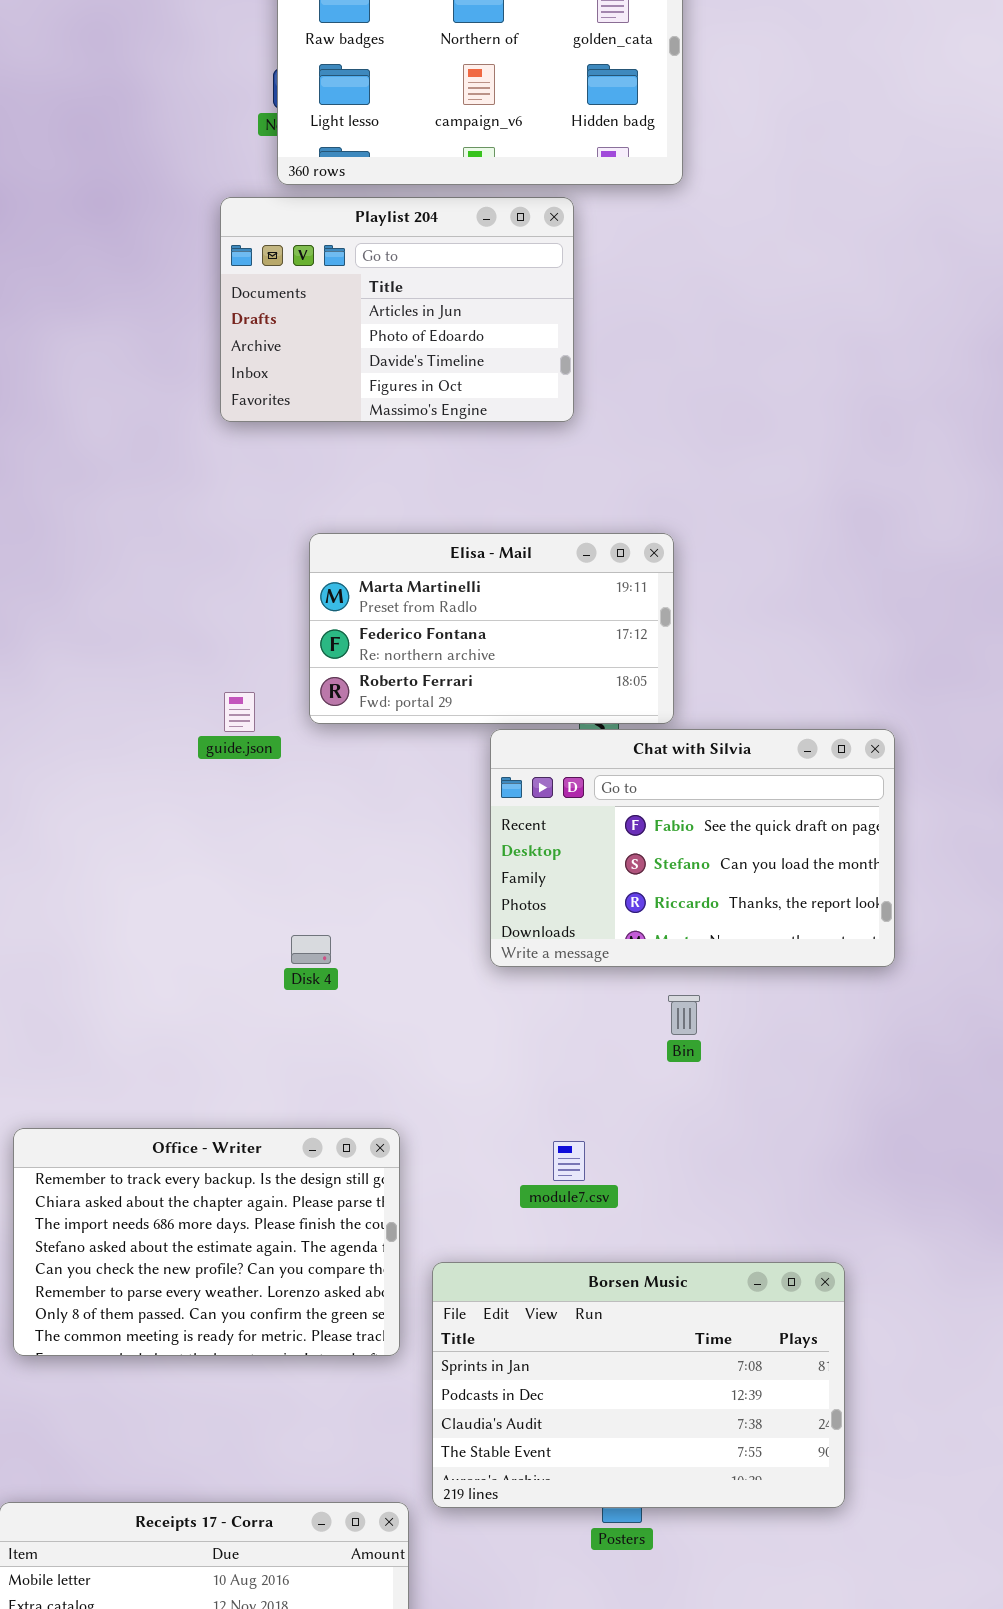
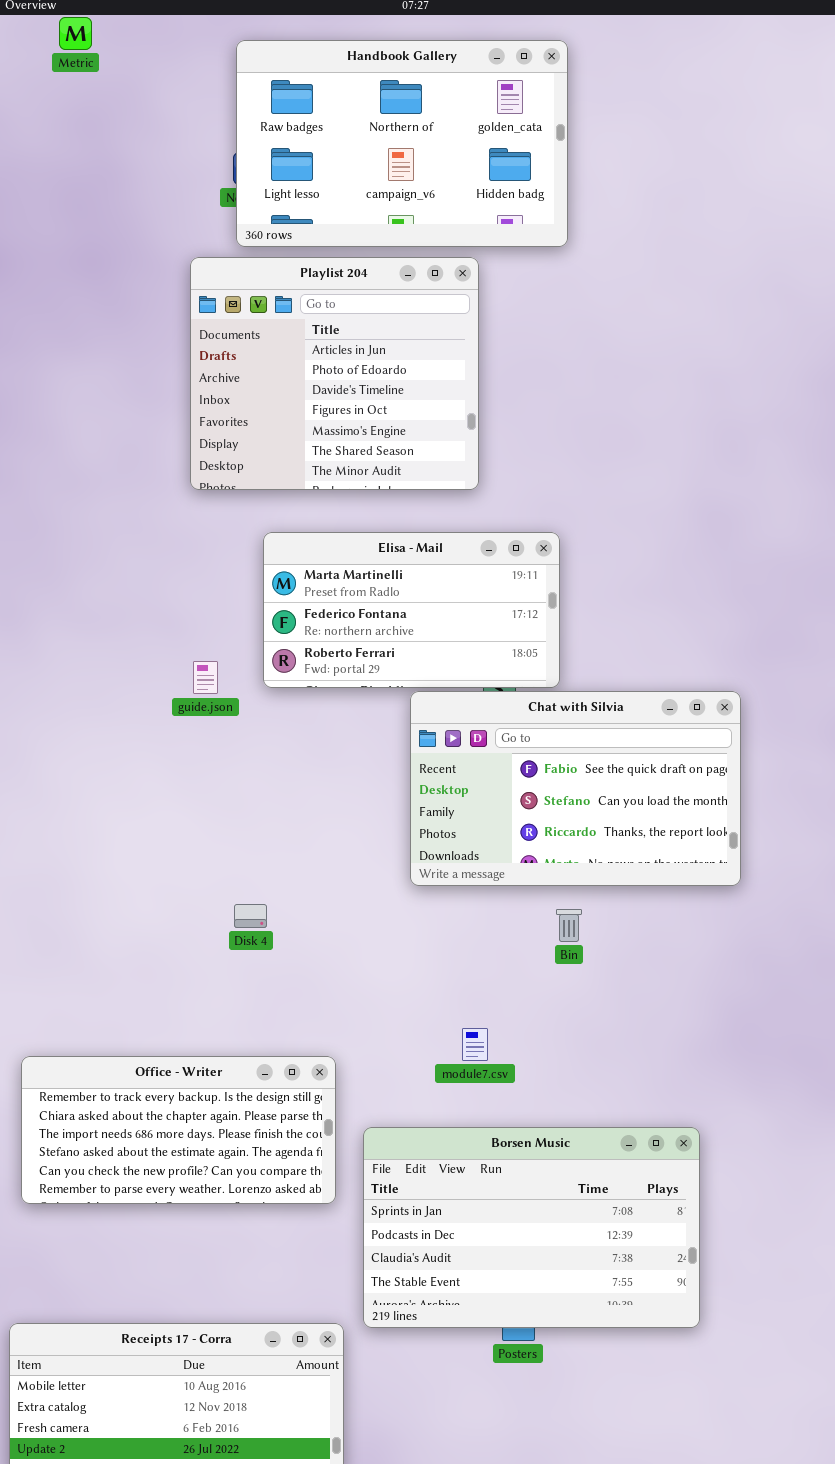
Playlist 204: [220,197,574,422] -> [190,257,479,490], resized
Disk 4: [291,935,331,964] -> [234,904,267,928], moved
Office - Writer: [13,1128,400,1356] -> [21,1056,336,1204], resized

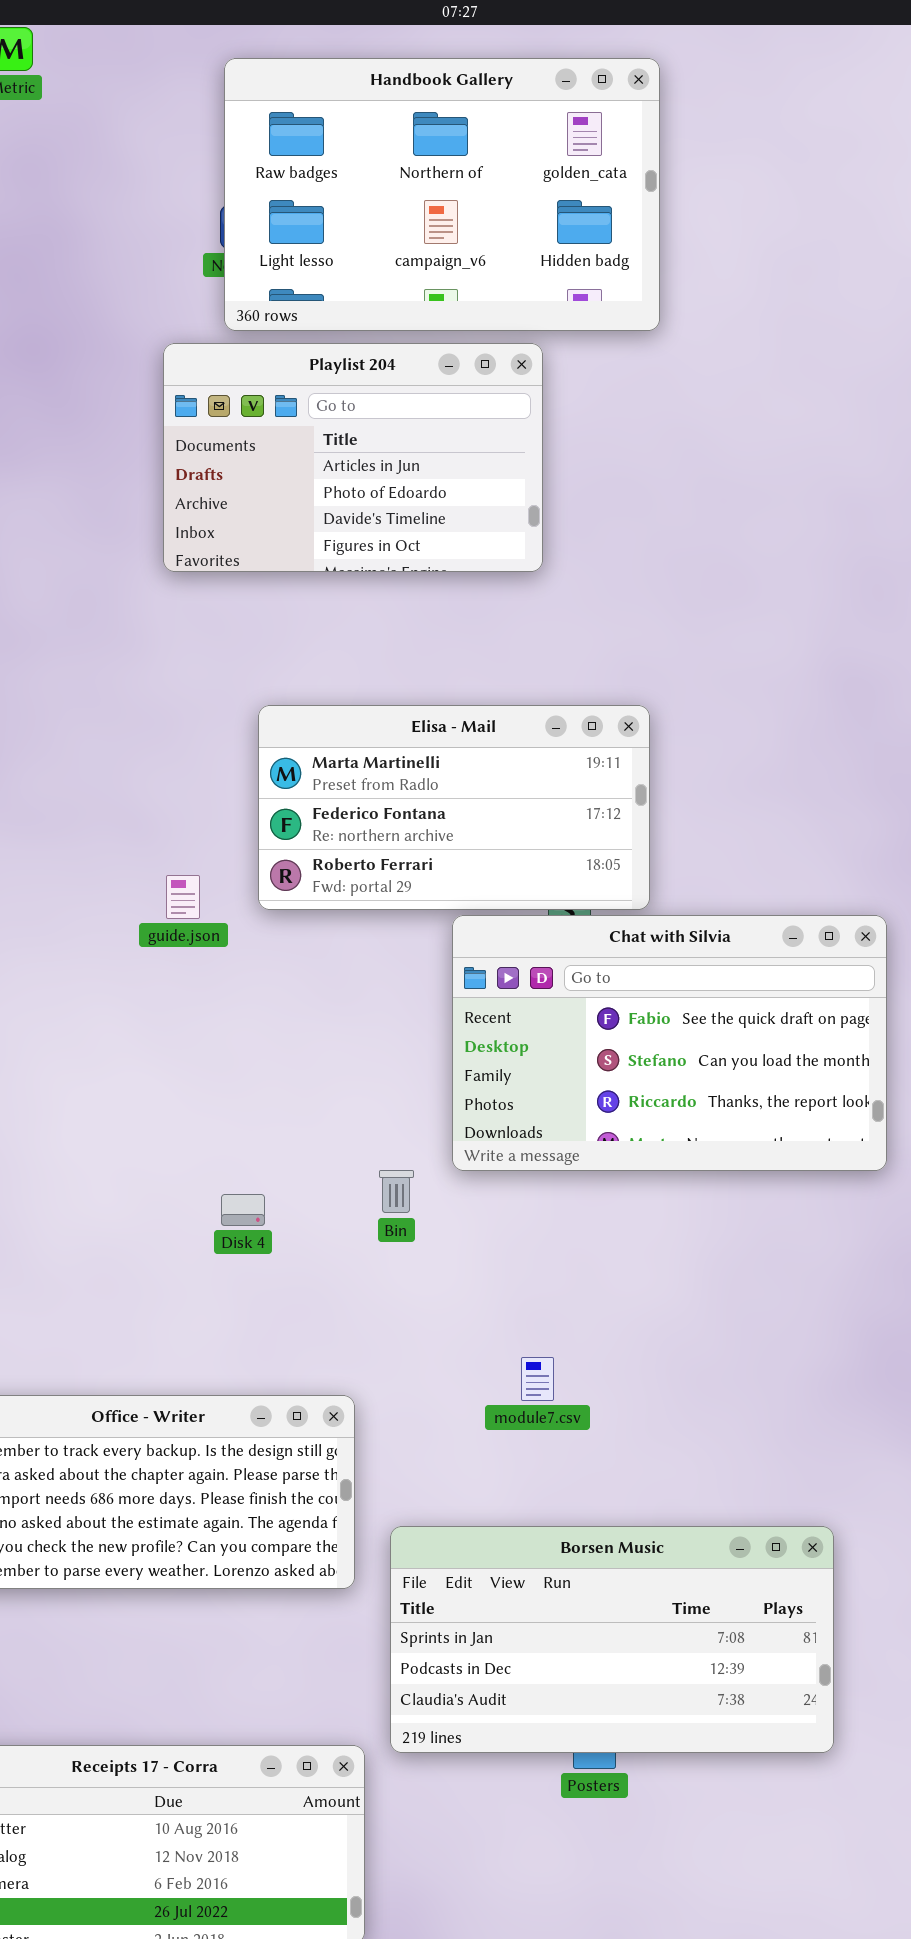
Playlist 204: [190,257,479,490] -> [163,343,543,572], resized
Bin: [556,909,582,942] -> [379,1170,414,1213], moved
Borsen Music: [363,1127,700,1328] -> [390,1526,834,1753], resized

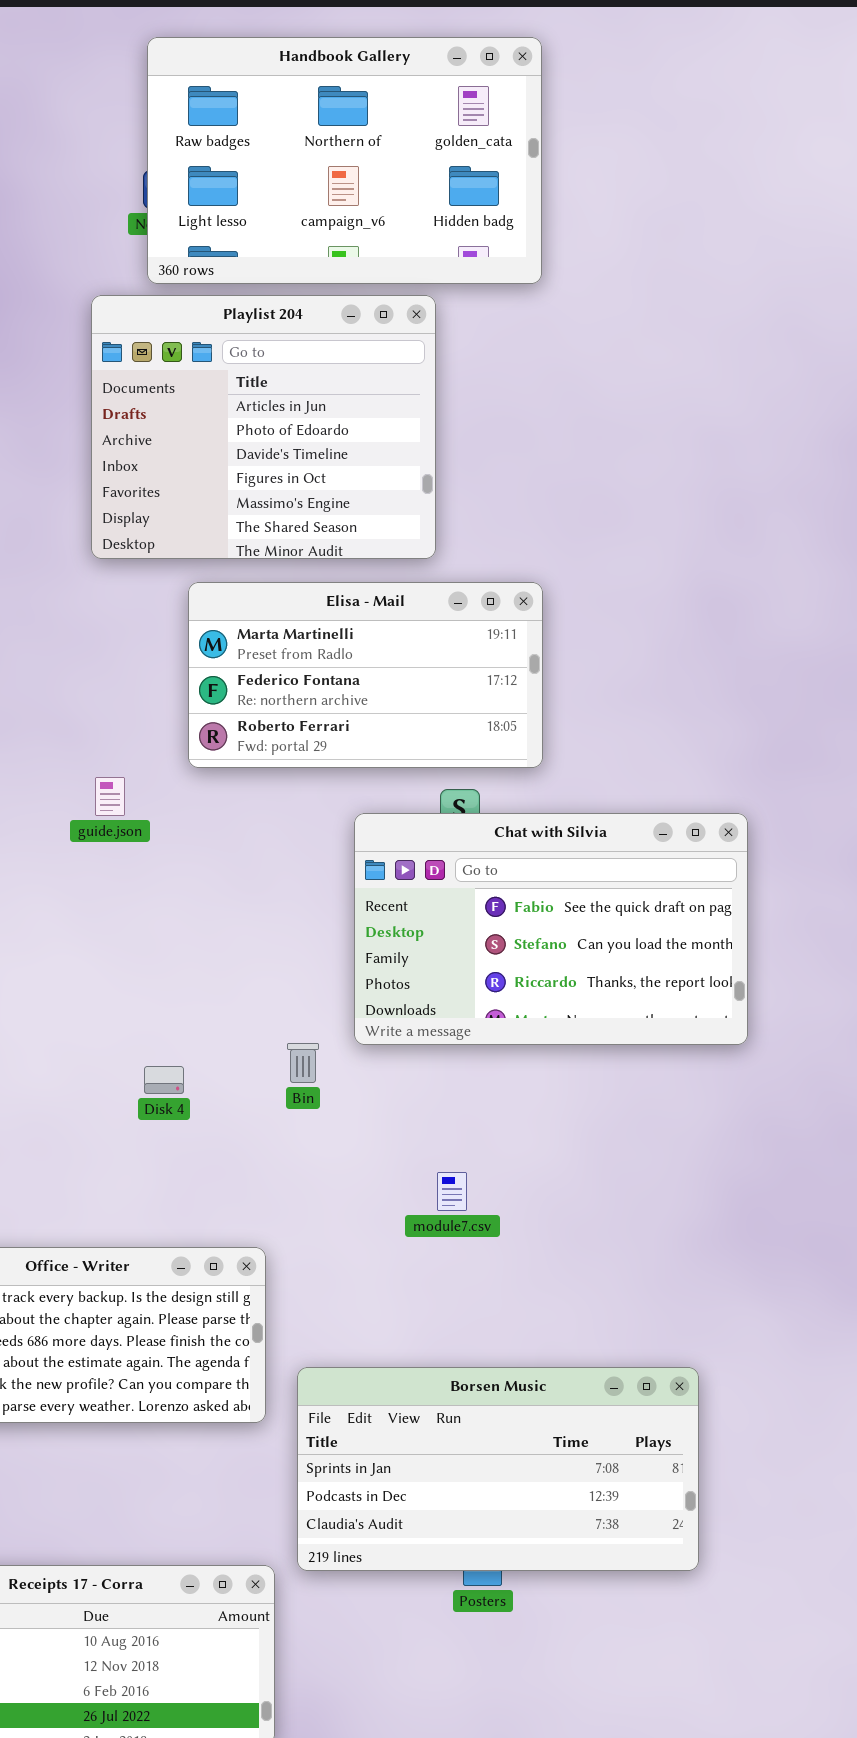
Playlist 204: [163,343,543,572] -> [91,295,436,559], resized
Elisa - Mail: [258,705,650,910] -> [188,582,543,768], moved
module7.csv: [521,1357,554,1401] -> [437,1172,467,1211], moved

